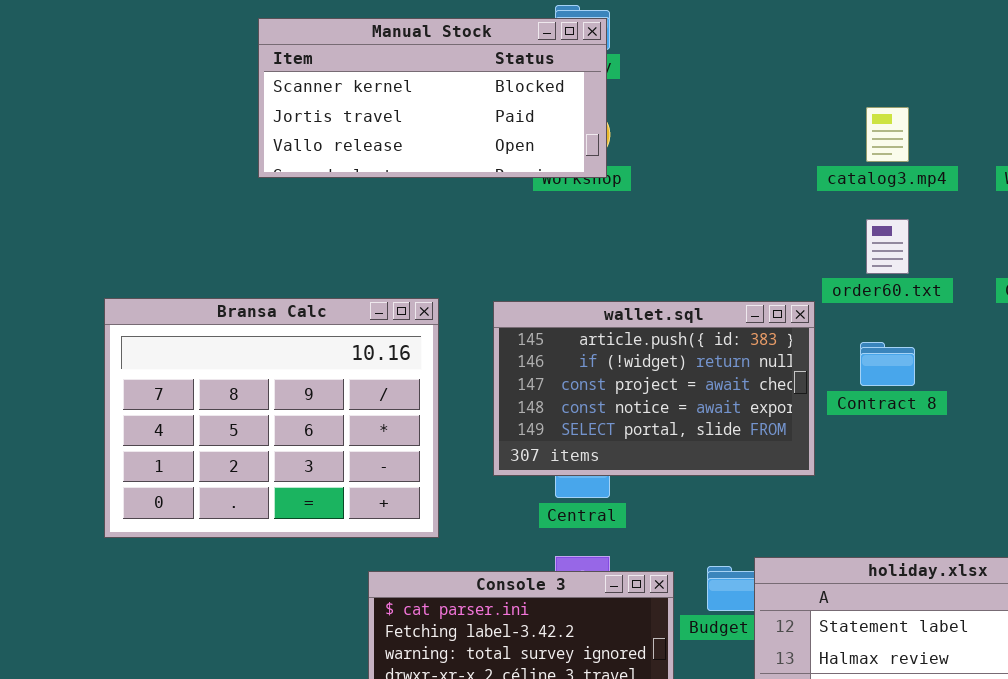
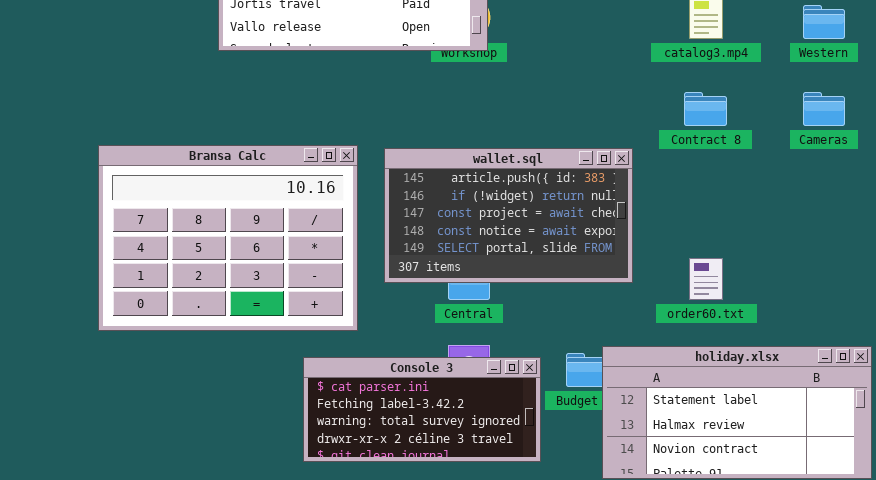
order60.txt: [866,219,909,274] -> [689,258,723,300], moved
wallet.sql: [493,301,815,476] -> [384,148,633,283], moved
Contract 8: [860,342,915,386] -> [684,92,727,126], moved

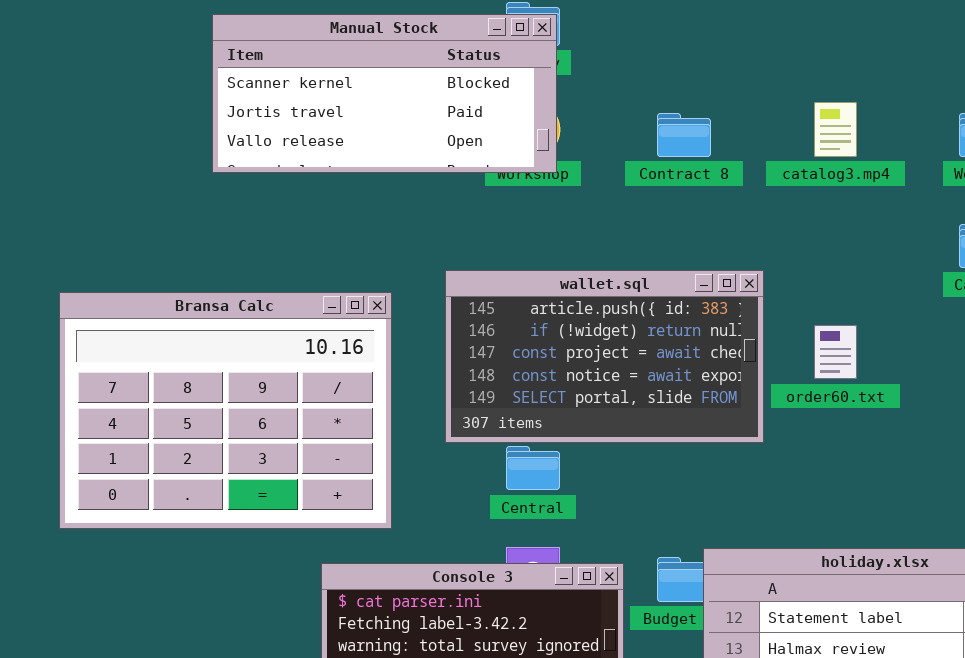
Contract 8: [684,92,727,126] -> [657,113,711,157], moved
wallet.sql: [384,148,633,283] -> [445,270,764,443], moved
order60.txt: [689,258,723,300] -> [814,325,857,379], moved

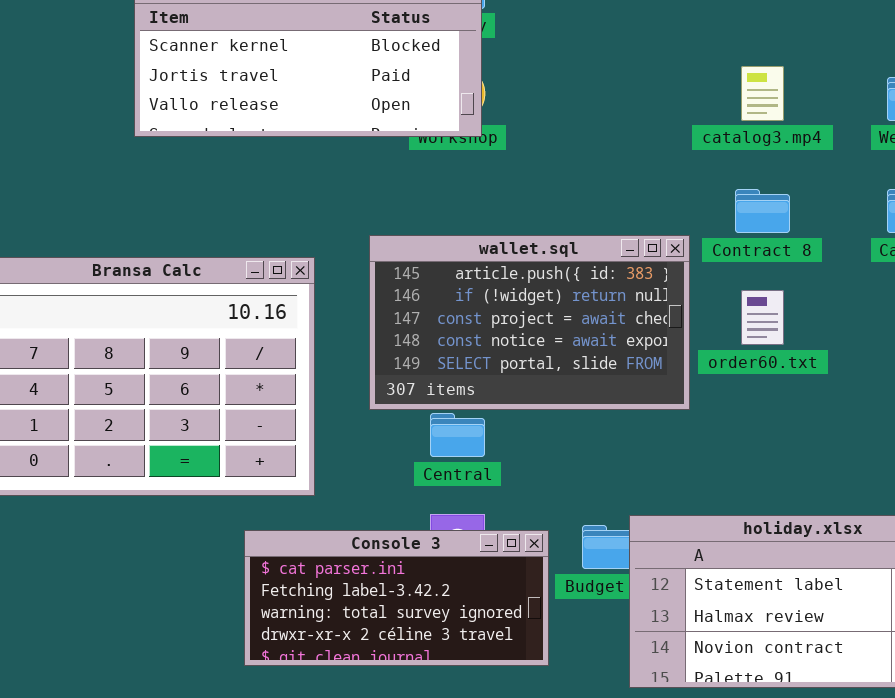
Contract 8: [657,113,711,157] -> [735,189,790,233], moved

